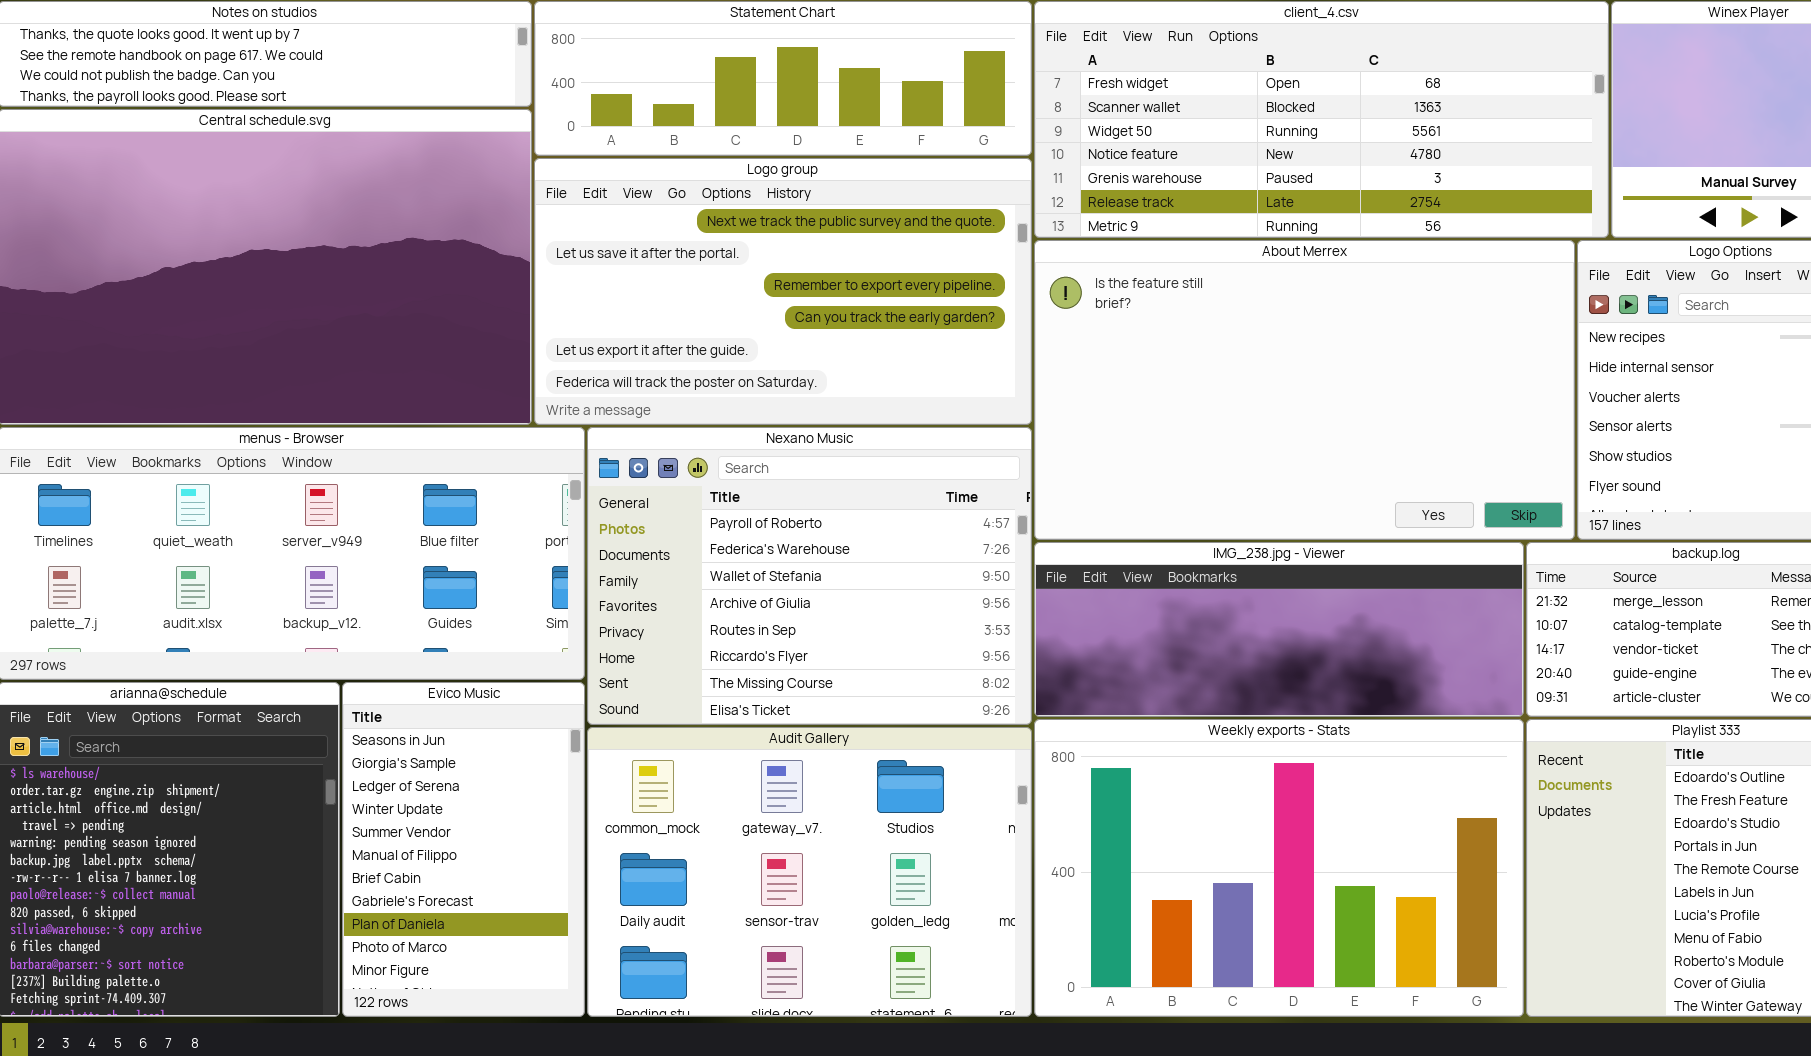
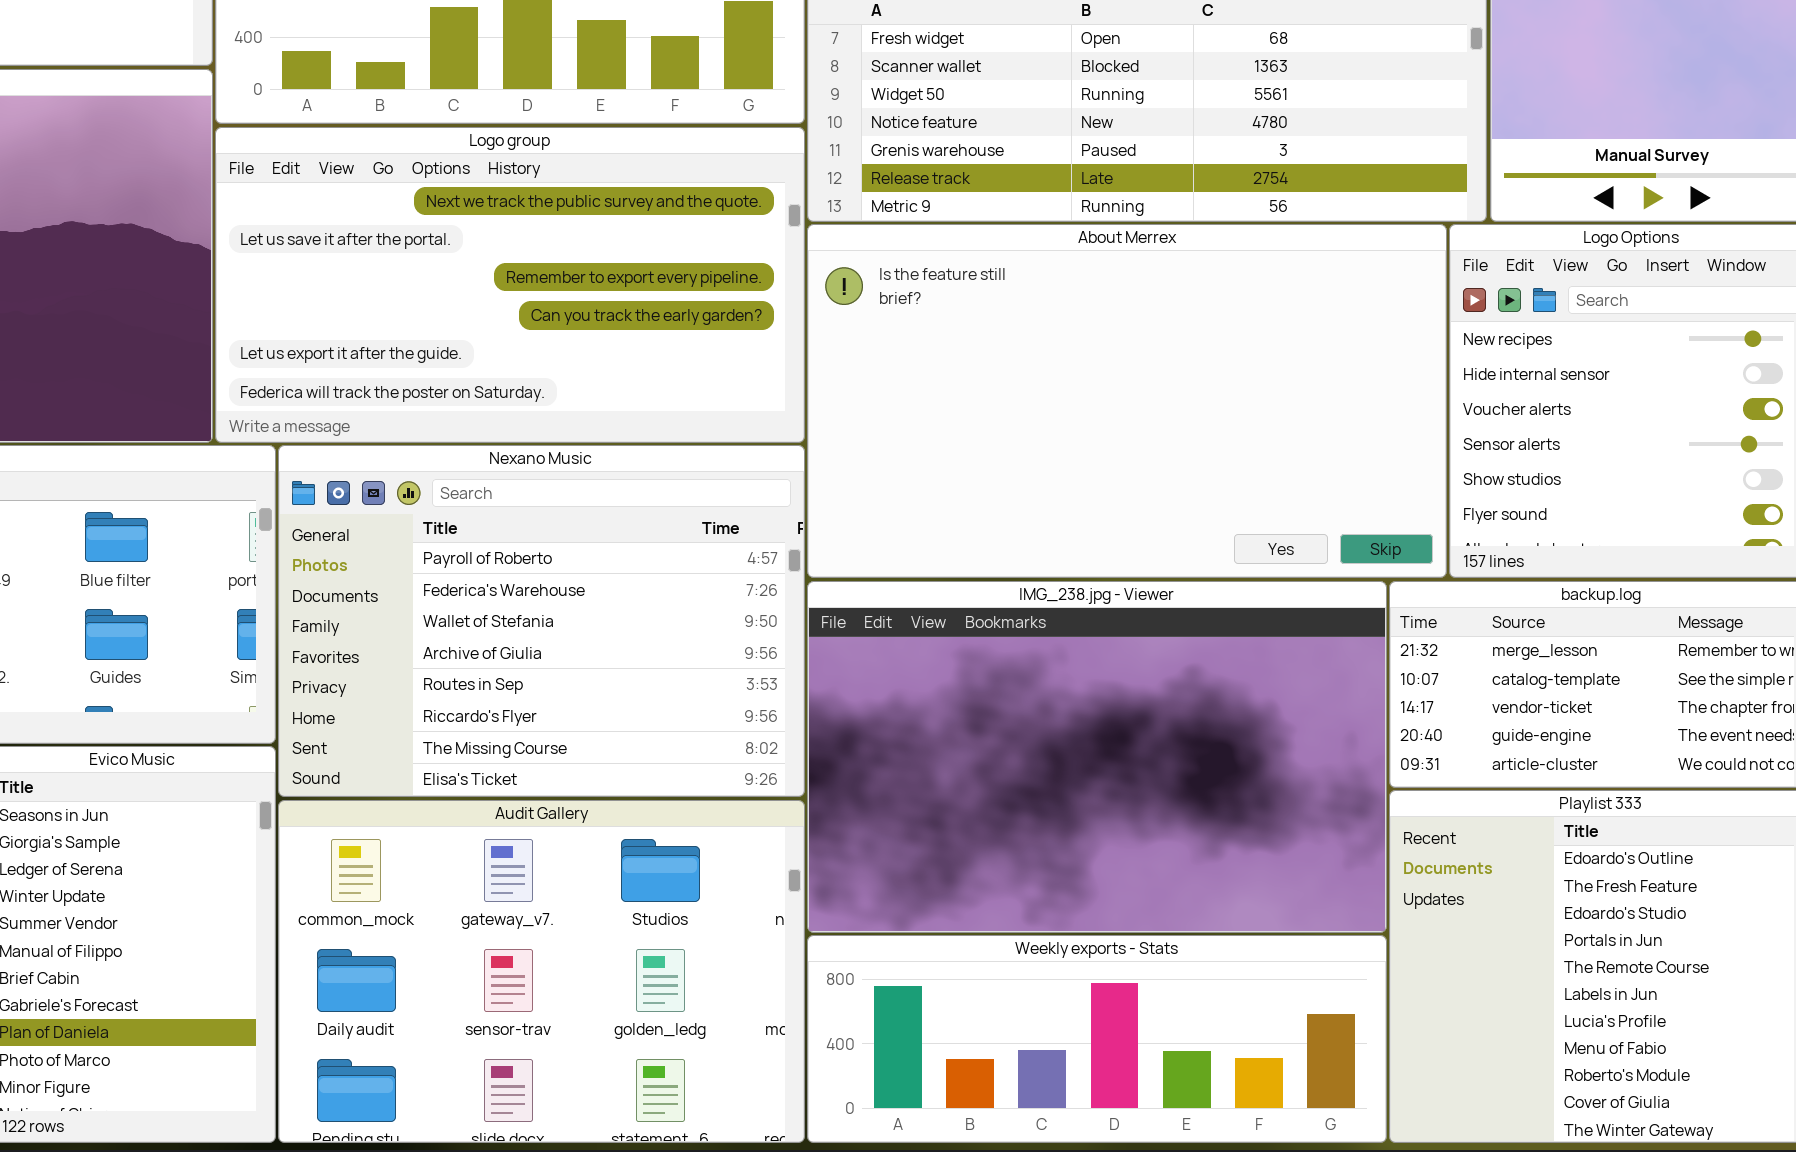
IMG_238.jpg - Viewer: [1034,542,1524,717] -> [807,581,1387,933], resized
Weekly exports - Stats: [1034,719,1524,1017] -> [807,935,1387,1143], resized

